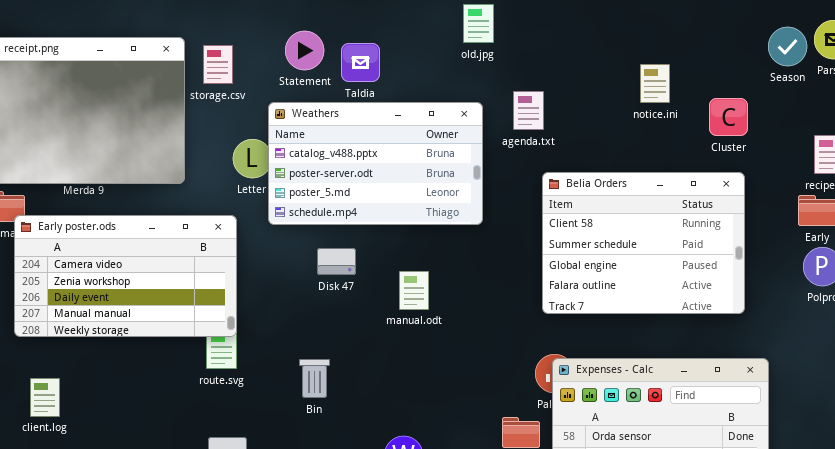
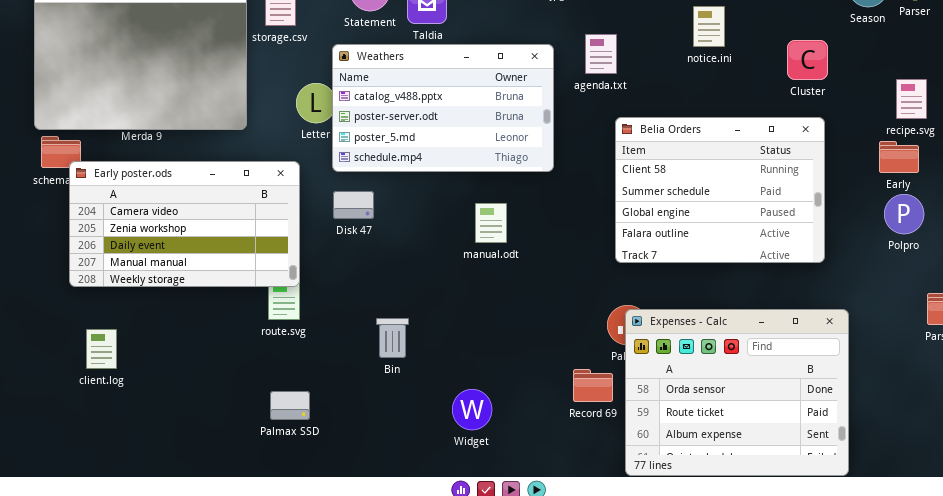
notice.ini: [640,64,670,103] -> [693,6,725,47], moved
Disk 47: [317,248,356,275] -> [333,191,374,219], moved
manual.odt: [399,271,429,310] -> [475,203,507,243], moved
Bin: [299,359,330,398] -> [376,318,409,358], moved

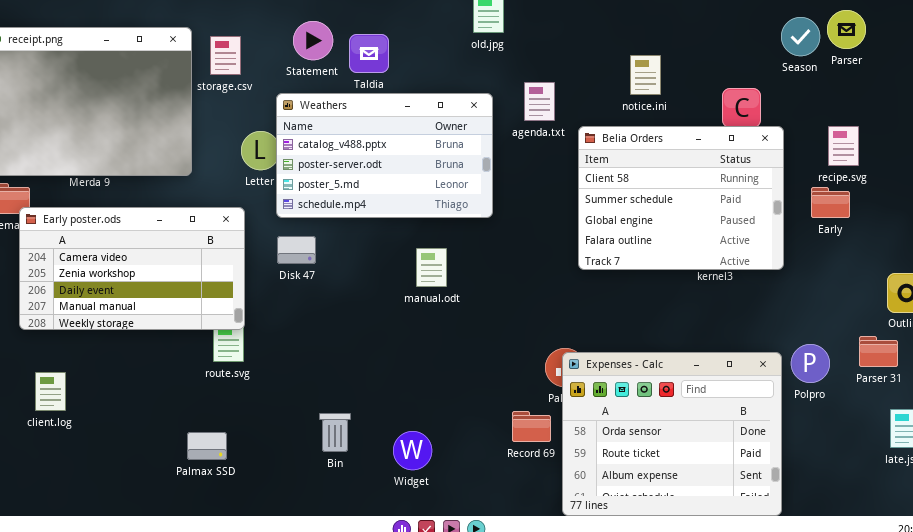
Belia Orders: [615,117,825,263] -> [578,126,784,270], moved
Polpro: [884,194,924,234] -> [791,344,830,383], moved
Bin: [376,318,409,358] -> [319,413,351,452], moved
Palmax SSD: [270,391,310,420] -> [187,432,227,460], moved

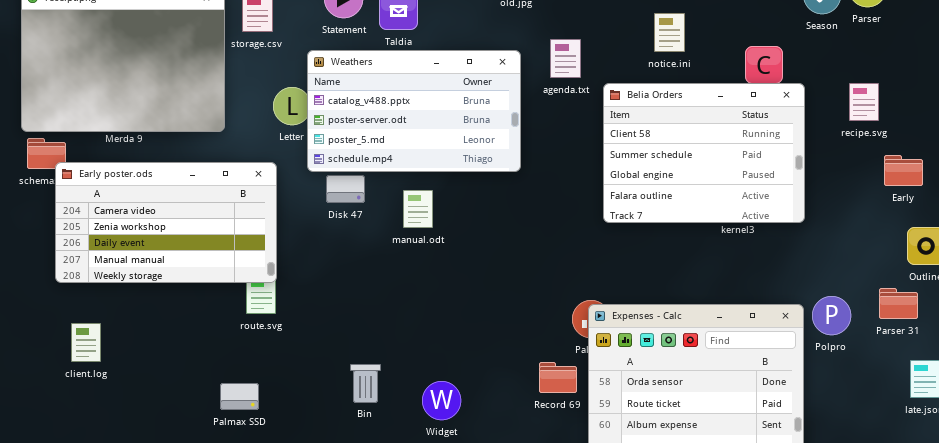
Early: [811,187,850,218] -> [884,155,923,186], moved
Disk 47: [277,236,316,264] -> [326,175,365,203], moved
manual.odt: [416,248,447,287] -> [403,190,433,228], moved

